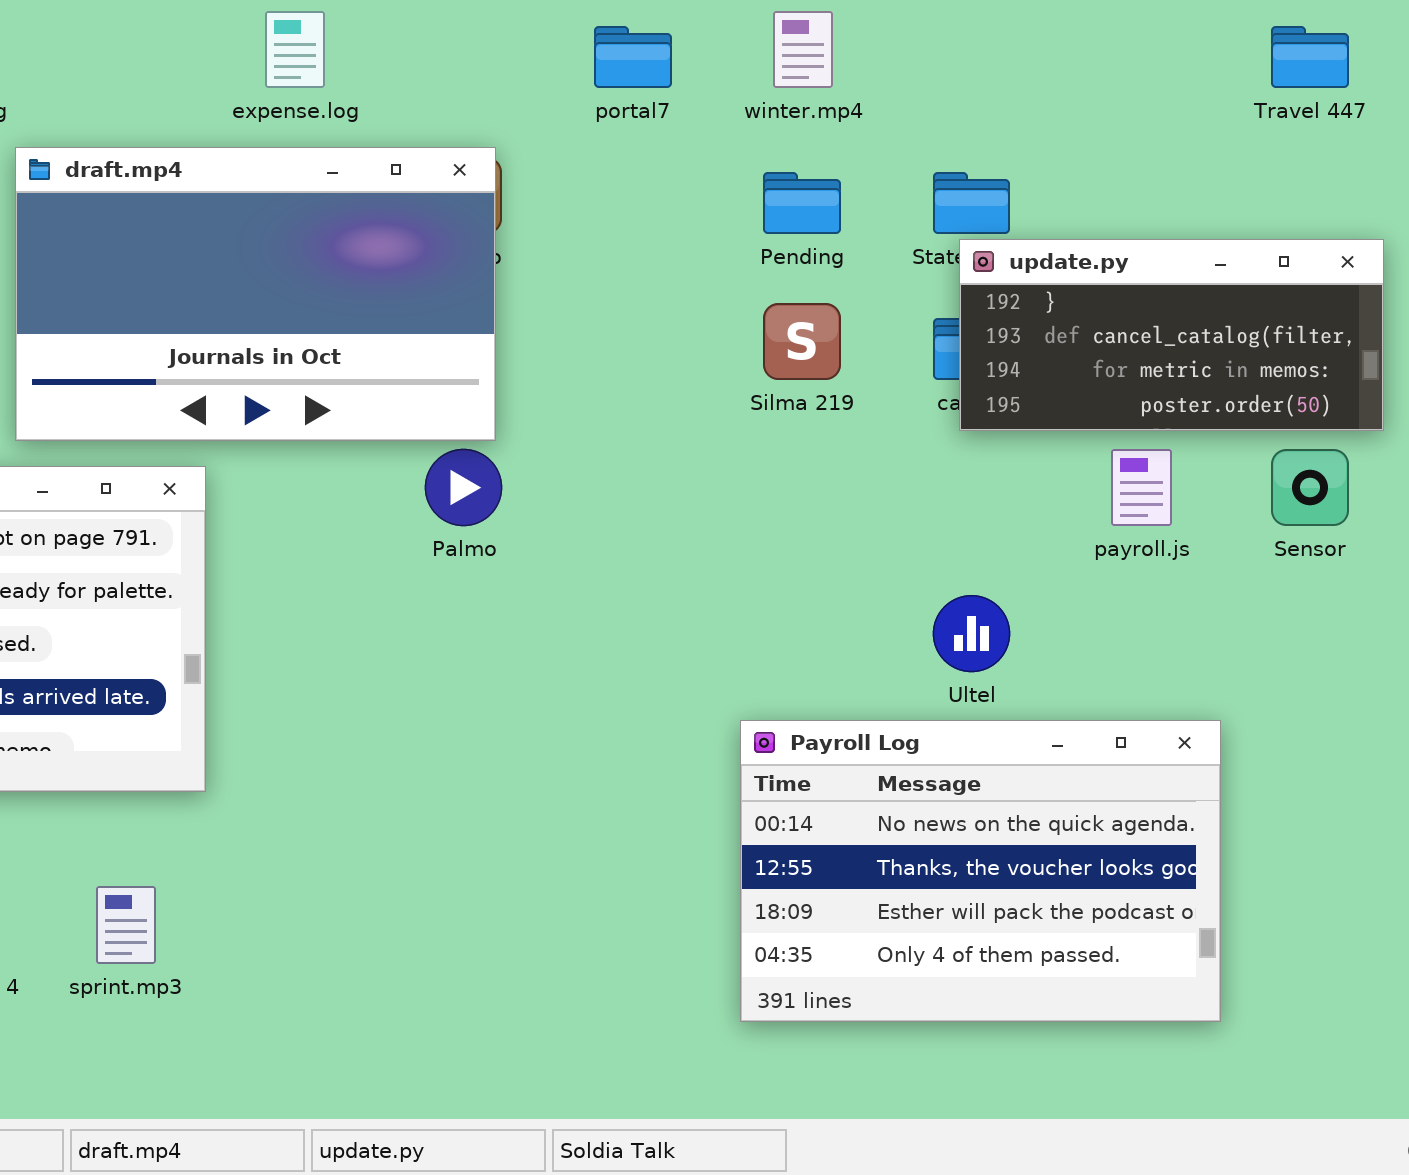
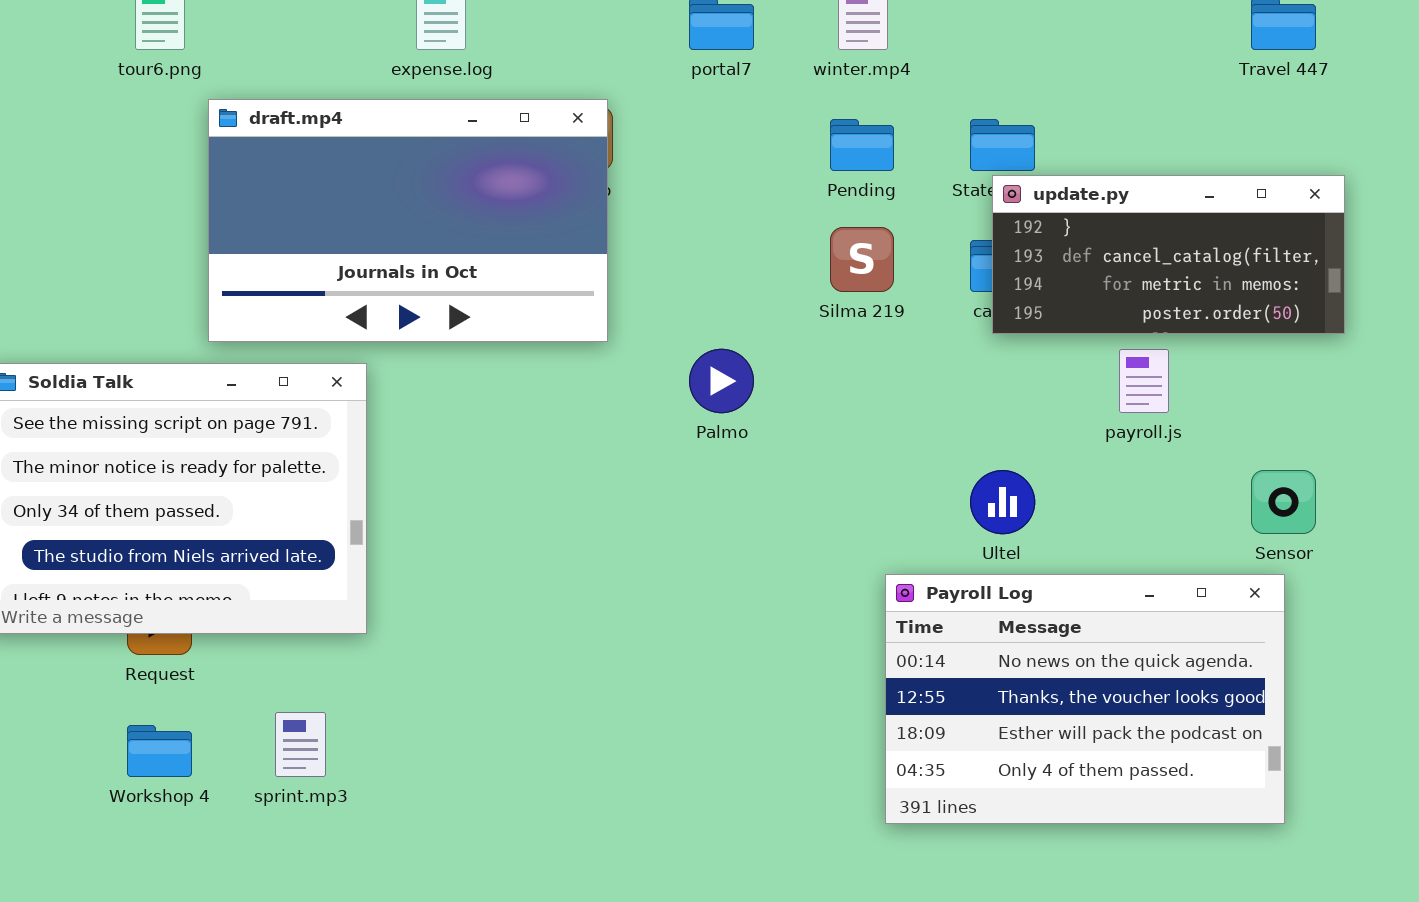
Palmo: [425,449,502,526] -> [689,349,754,413], moved
Sensor: [1271,449,1349,526] -> [1251,470,1316,534], moved
Payroll Log: [740,720,1221,1022] -> [885,574,1285,824], moved

